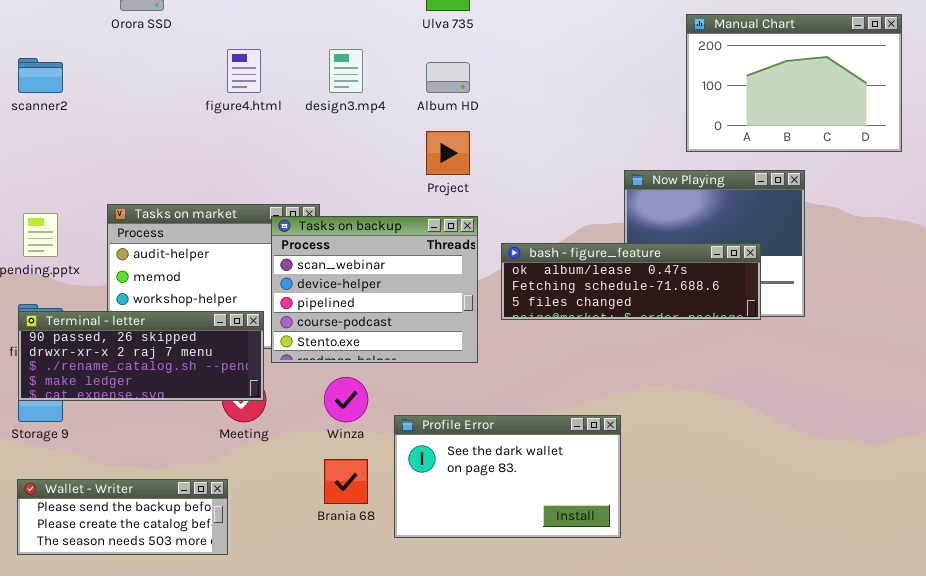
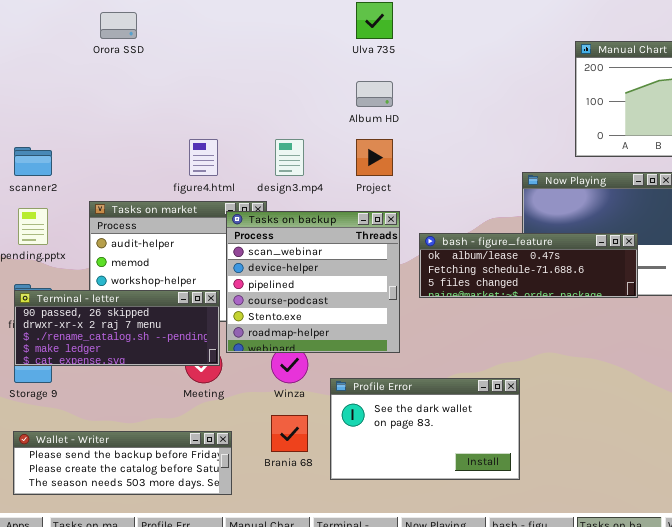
figure4.html: [227,49,261,93] -> [189,139,218,176], moved
design3.mp4: [329,49,363,93] -> [275,139,304,176], moved
scanner2: [18,58,63,93] -> [14,147,52,176], moved
Tasks on backup: [271,216,478,363] -> [226,211,400,353], resized
Wallet - Writer: [17,479,228,555] -> [13,431,232,495], resized

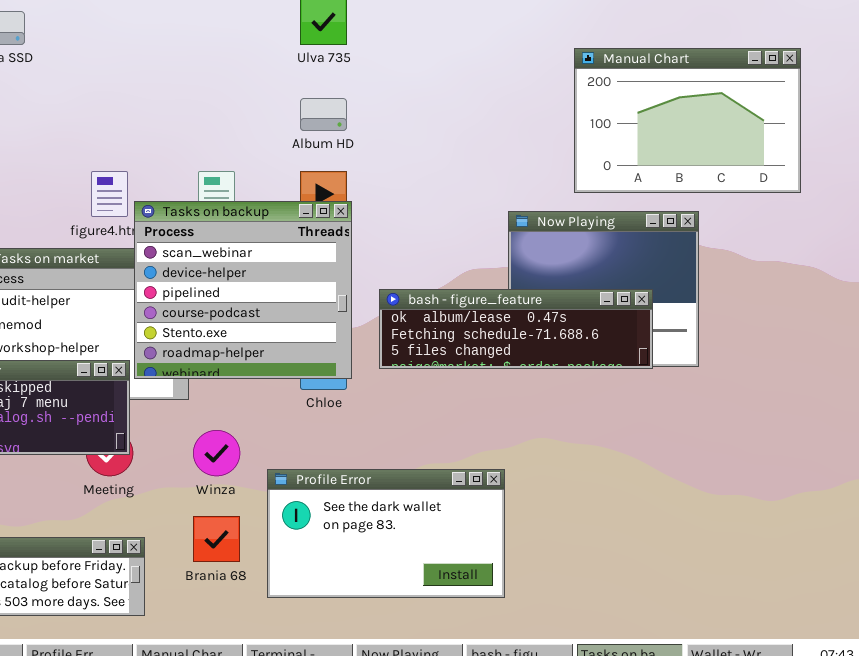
Tasks on backup: [226,211,400,353] -> [134,201,352,379], moved

